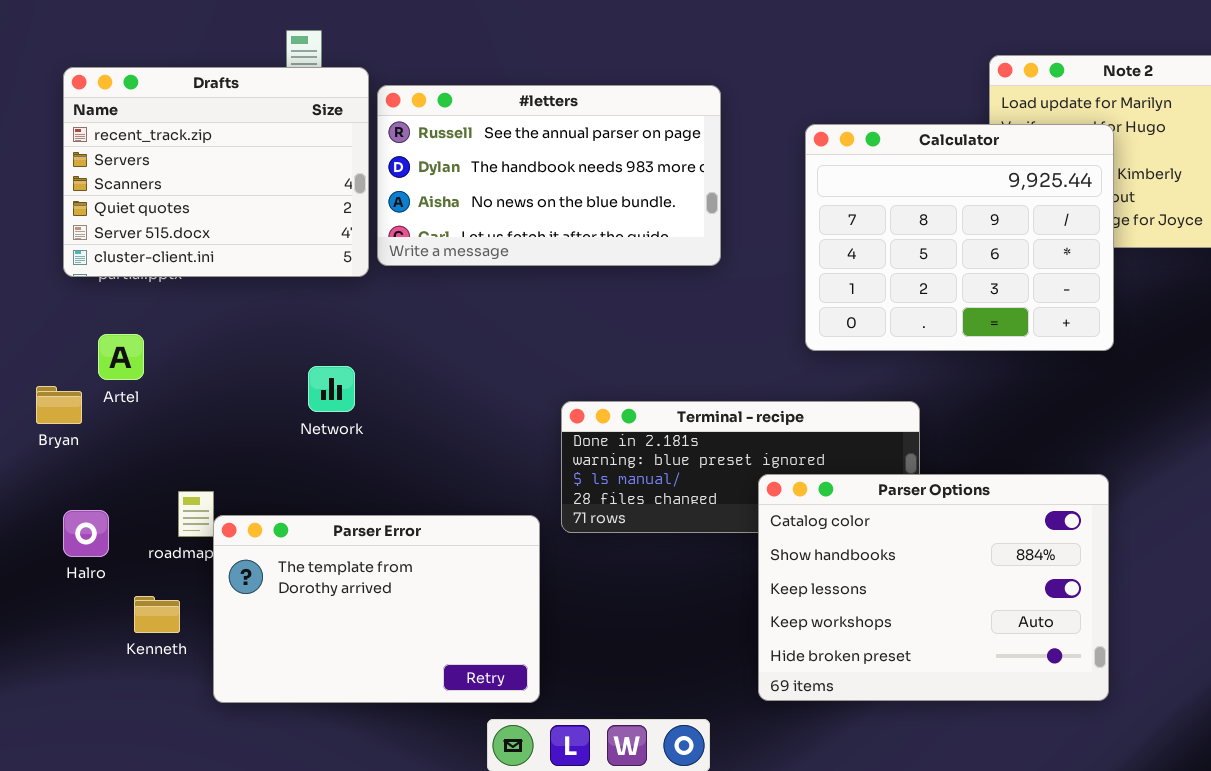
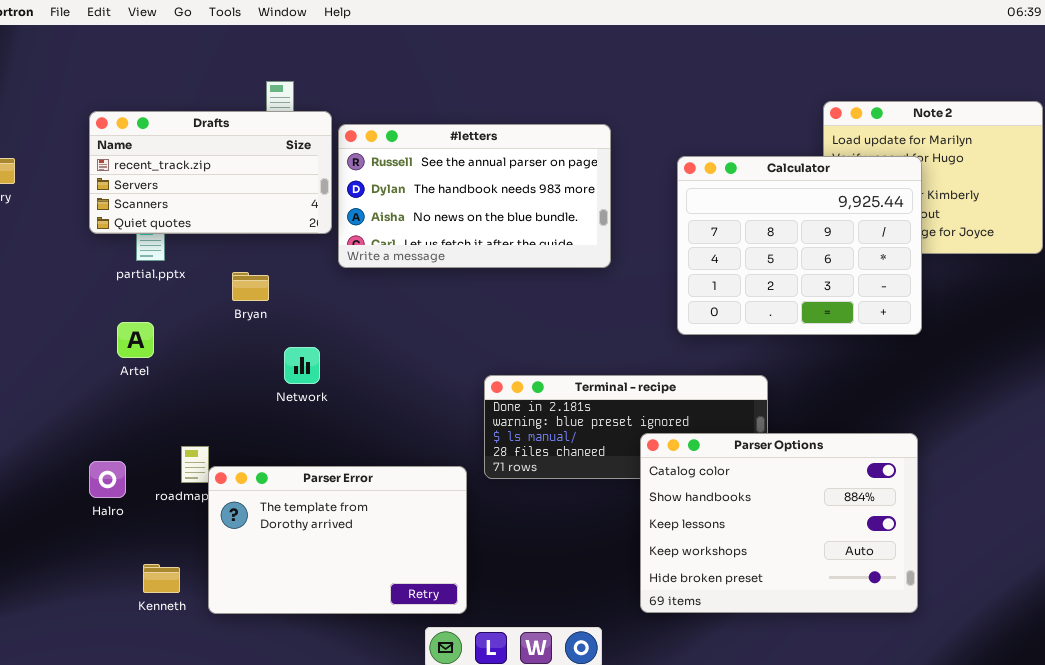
Drafts: [63,67,369,277] -> [89,111,332,234], resized
Bryan: [36,386,82,424] -> [232,272,269,301], moved
Kenneth: [134,596,180,633] -> [143,564,180,593], moved

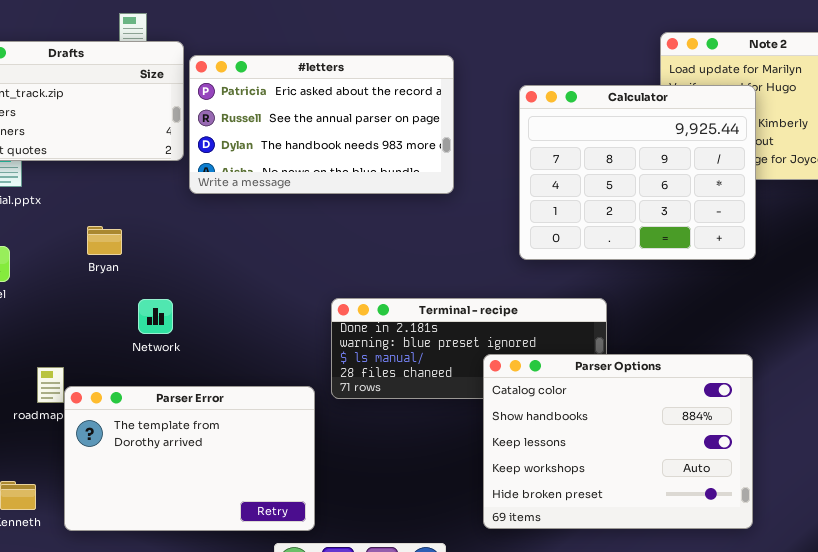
#letters: [338,124,611,268] -> [189,55,454,194], scrolled up 1 row
Bryan: [232,272,269,301] -> [87,226,122,255], moved
Network: [284,347,320,384] -> [138,299,173,334], moved

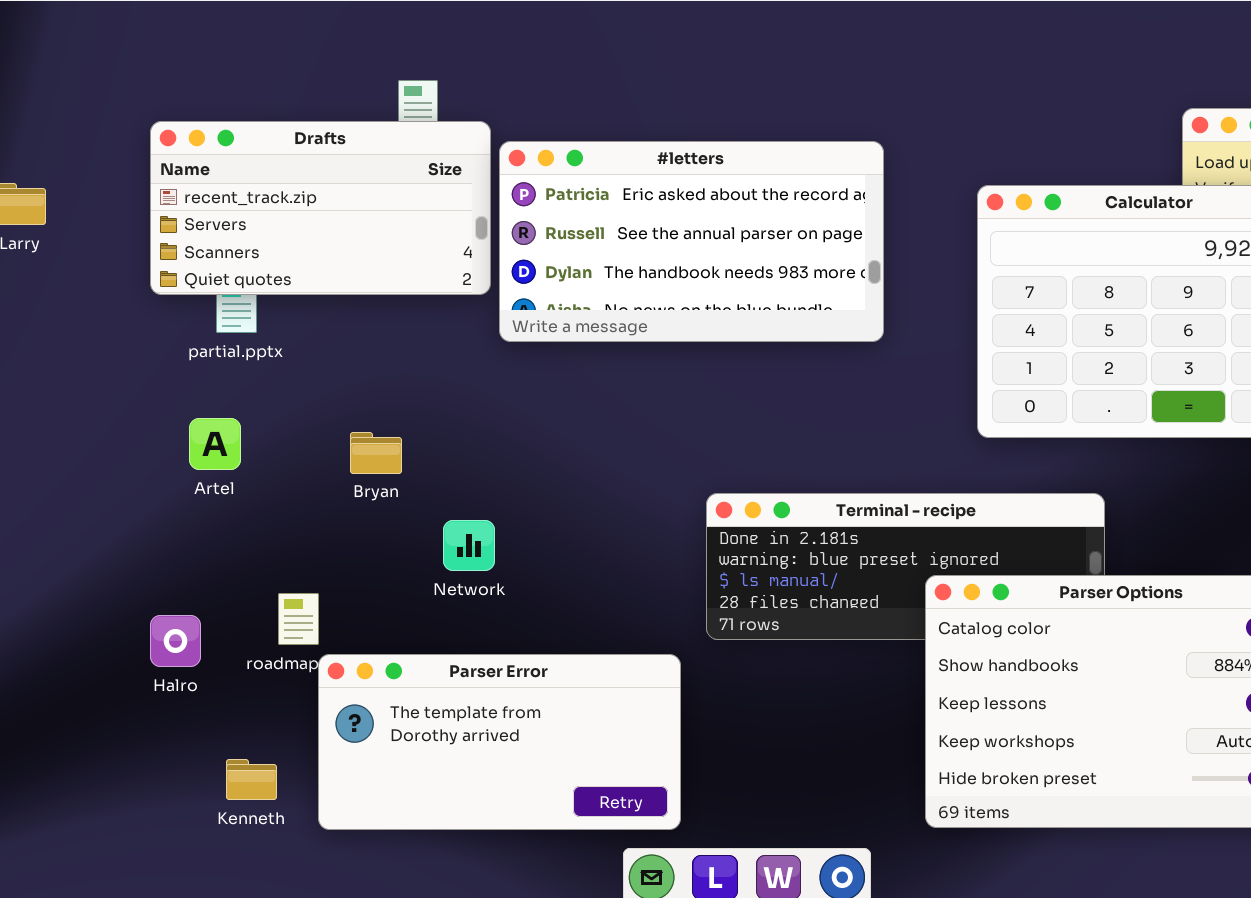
Bryan: [87,226,122,255] -> [350,432,402,474], moved
Network: [138,299,173,334] -> [443,520,495,571], moved
Parser Error: [64,386,315,531] -> [318,654,681,830], resized

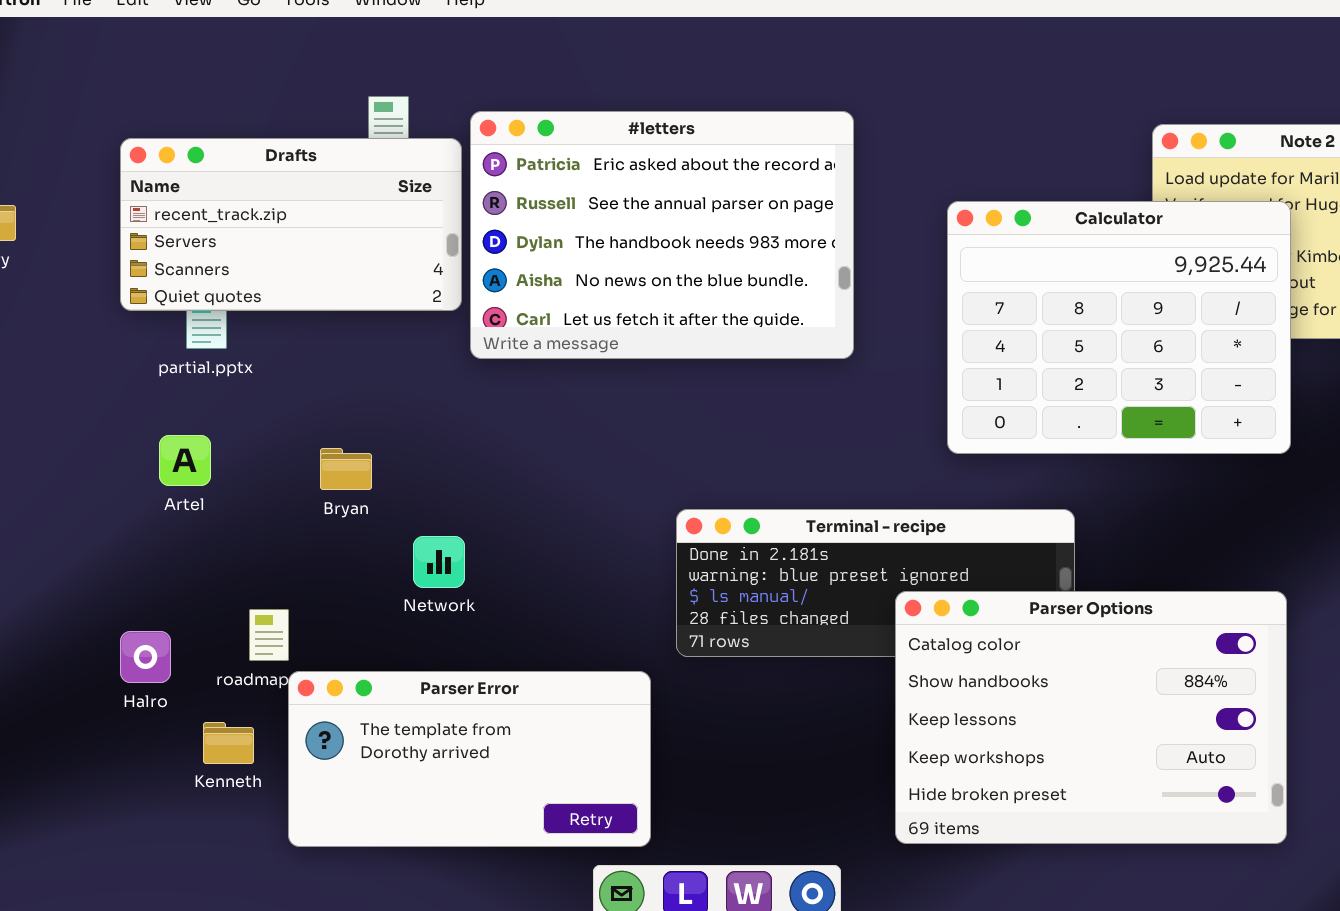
#letters: [499,141,884,342] -> [470,111,854,359], resized
Kenneth: [226,759,277,800] -> [203,722,254,764], moved

